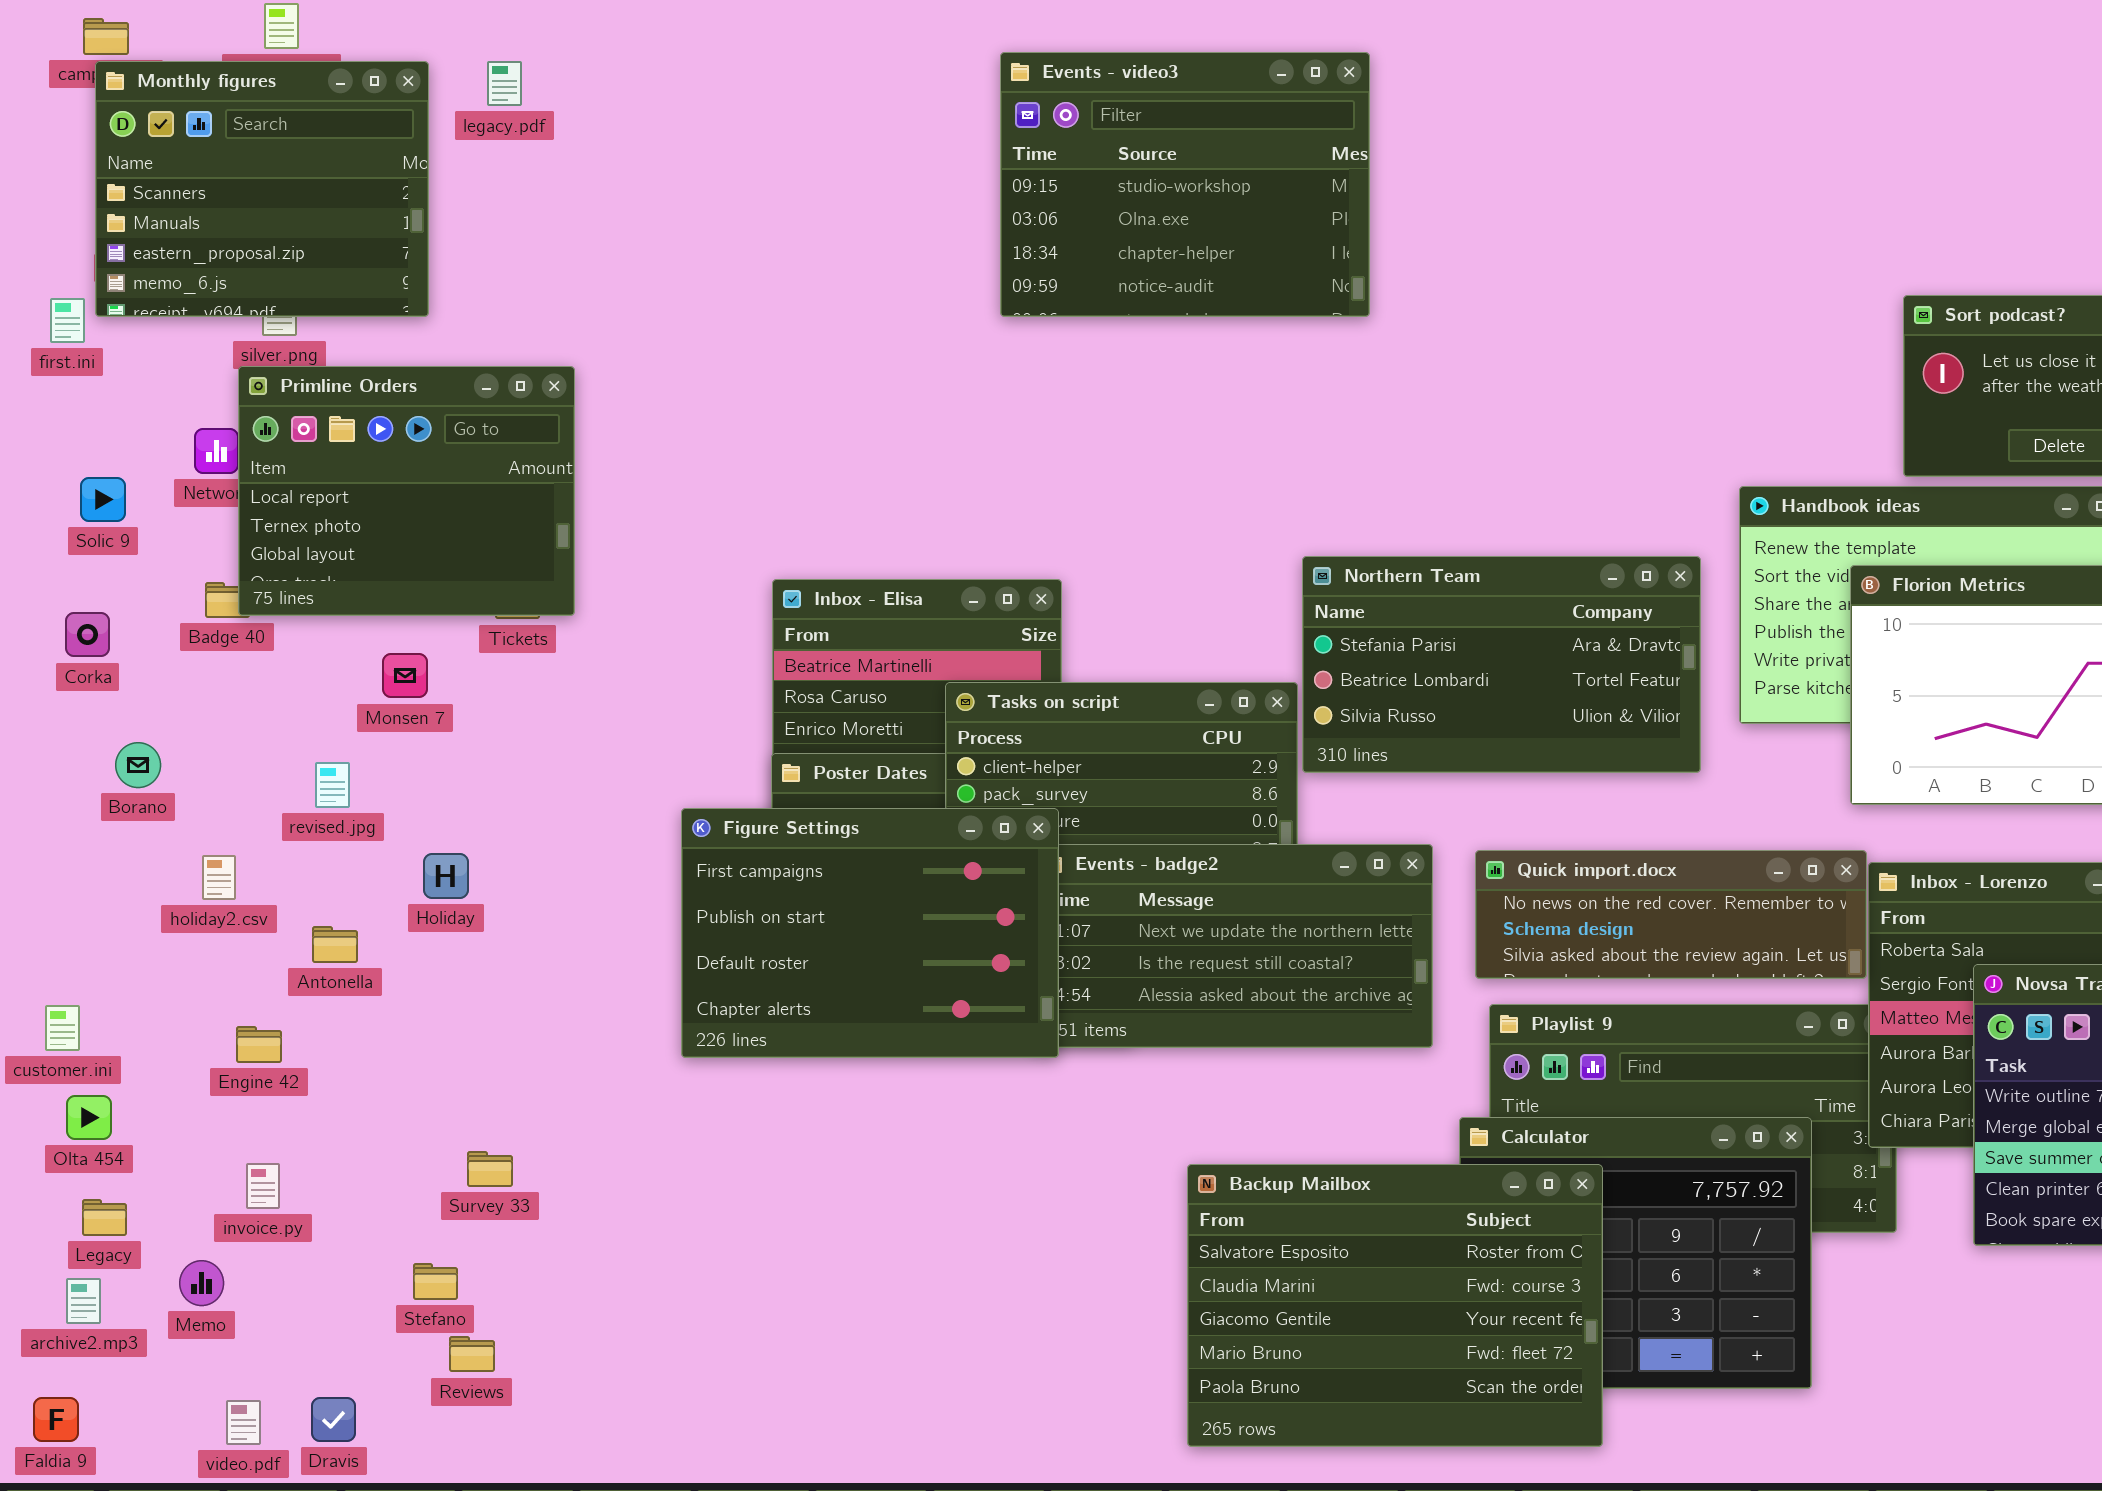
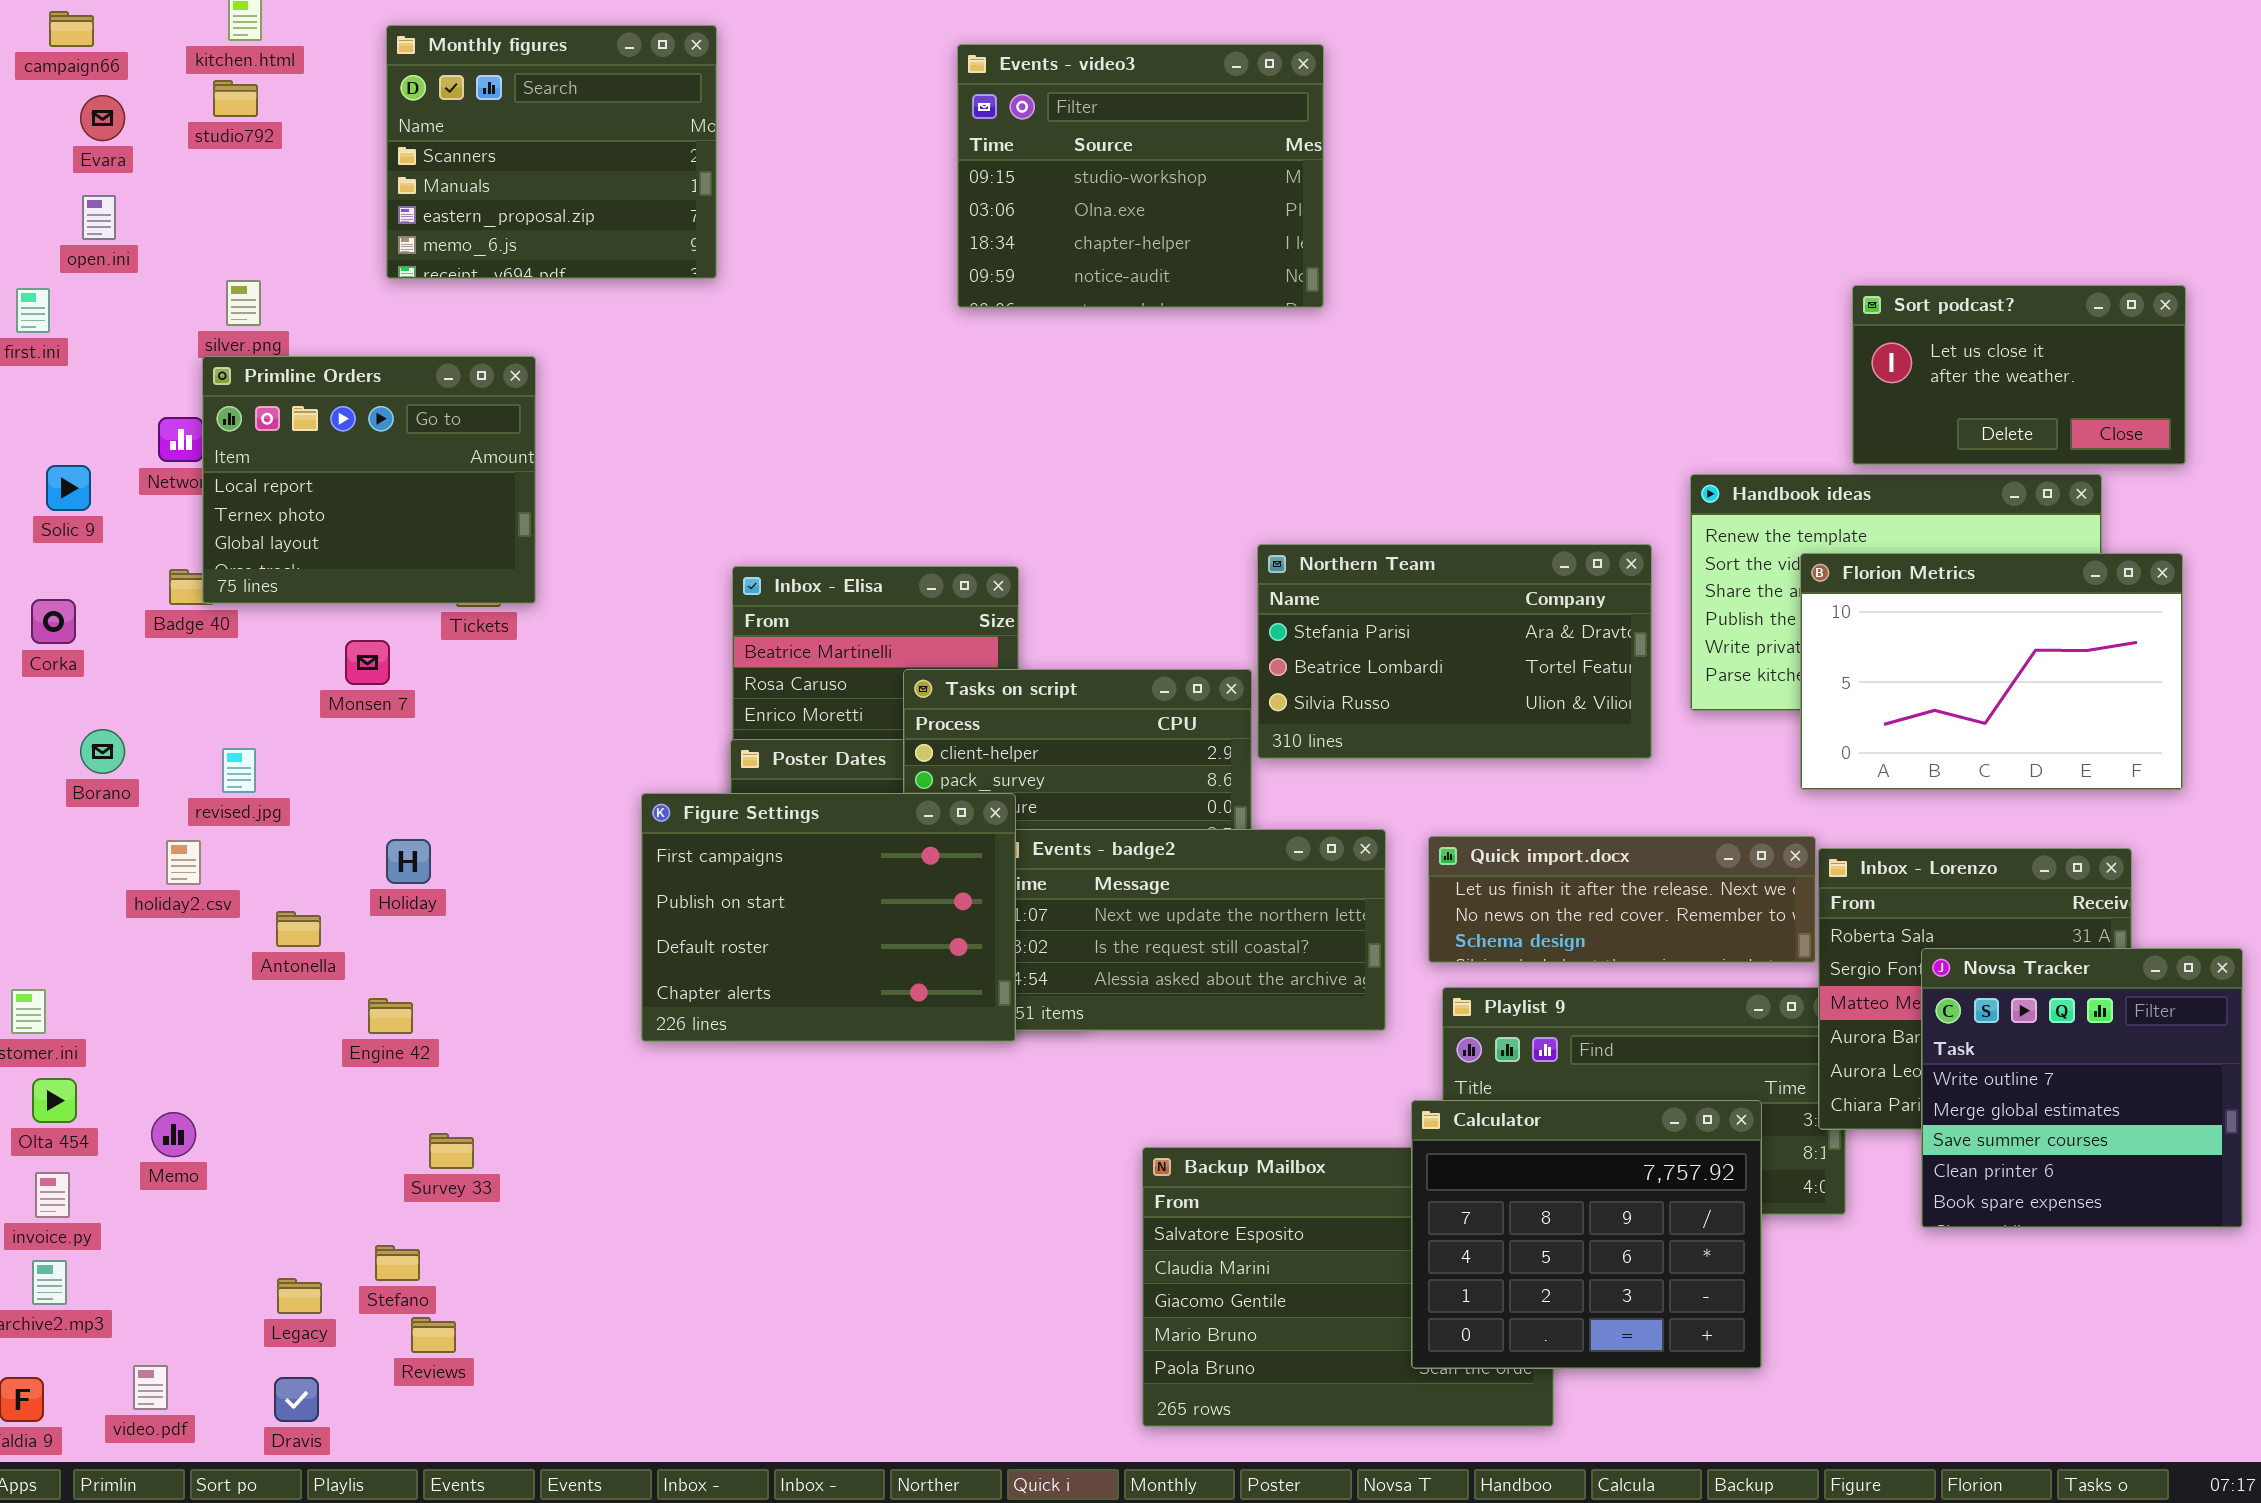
Monthly figures: [95,61,429,317] -> [386,25,717,279], moved
revised.jpg: [315,762,350,808] -> [222,748,256,793], moved
Quick import.docx: [1475,850,1867,979] -> [1428,836,1816,963], scrolled up 1 row
Engine 42: [236,1026,282,1063] -> [368,998,413,1034], moved
Calculator: [1459,1117,1812,1389] -> [1411,1100,1762,1369], raised
invoice.py: [246,1163,280,1209] -> [35,1172,70,1218], moved
Legacy: [82,1199,127,1236] -> [277,1278,322,1314], moved
Memo: [179,1260,224,1306] -> [151,1112,196,1157], moved
video.pdf: [226,1400,261,1445] -> [133,1365,168,1410], moved

